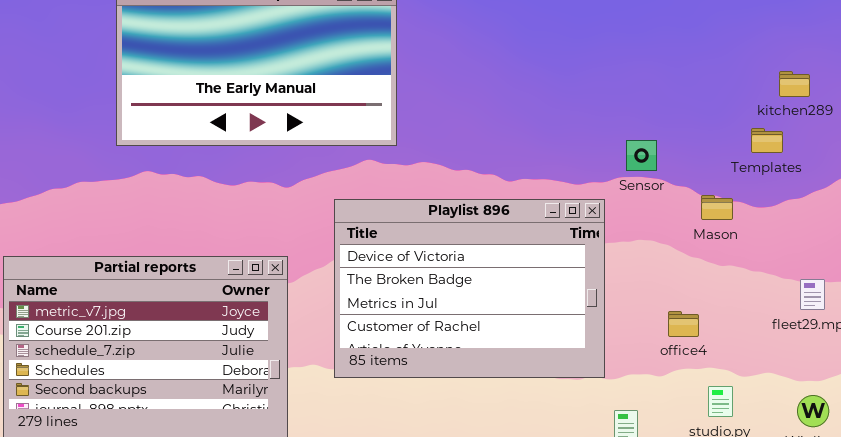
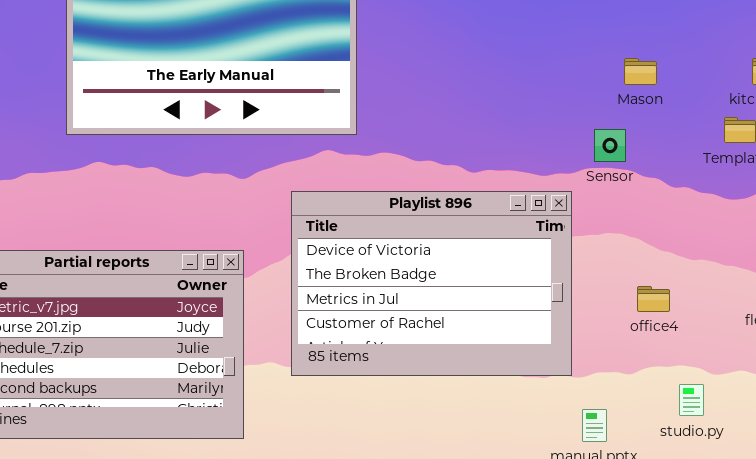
Mason: [701,195,733,220] -> [624,58,657,85], moved
office4: [668,311,699,337] -> [637,286,670,312], moved

